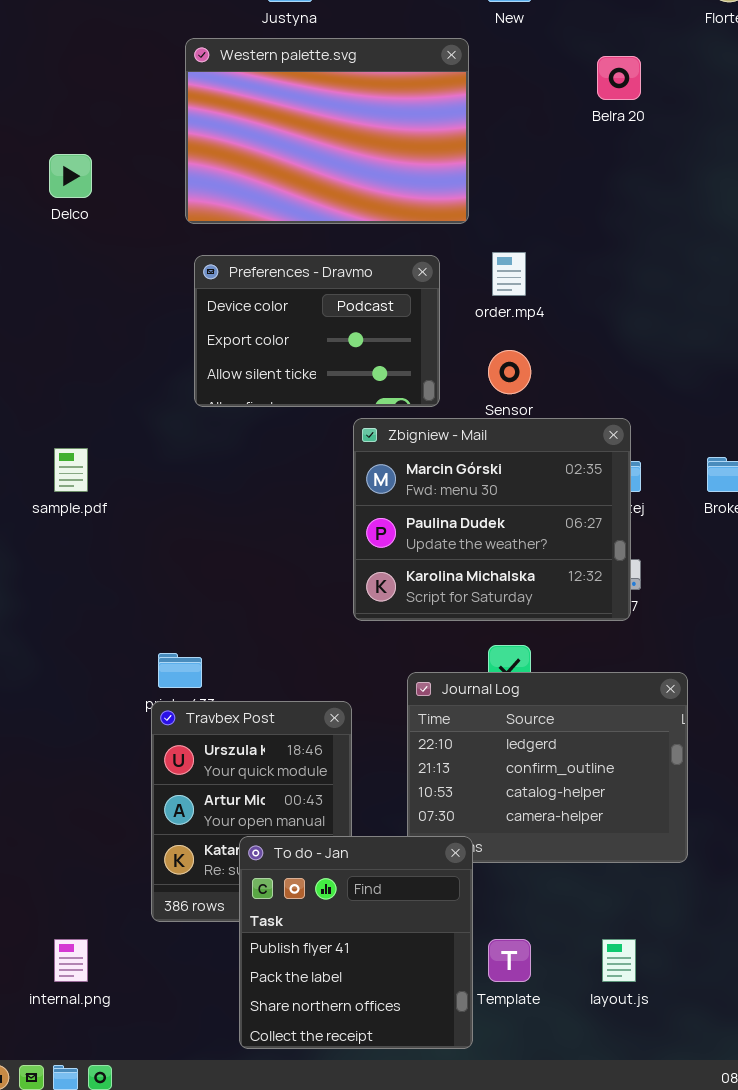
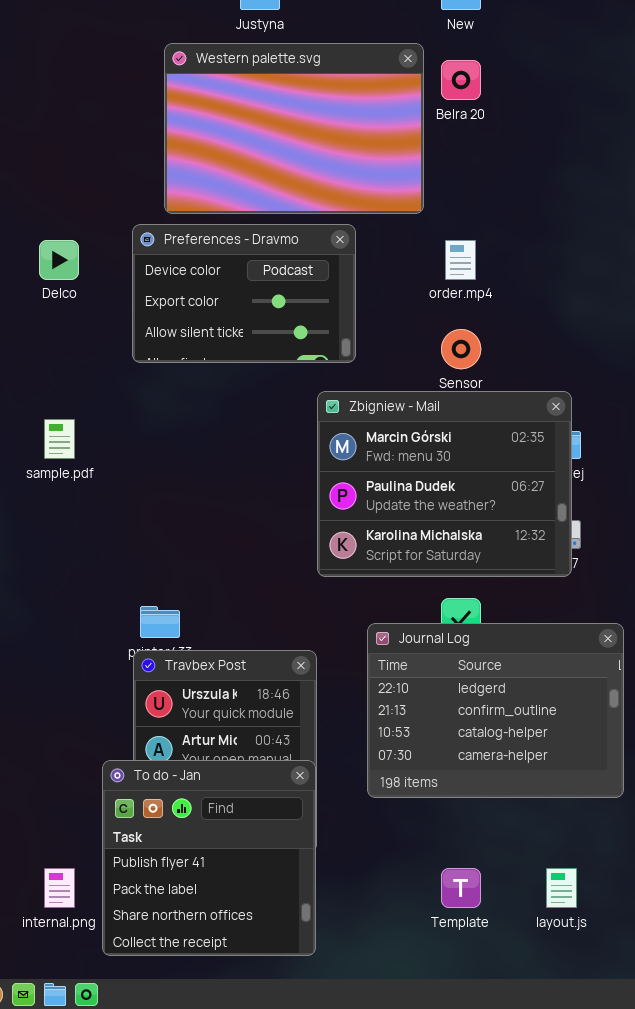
Belra 20: [597,56,641,100] -> [441,60,481,100], moved
Delco: [49,154,92,198] -> [39,240,79,280], moved
Preferences - Dravmo: [194,255,440,407] -> [132,224,356,363], moved
To do - Jan: [239,836,473,1049] -> [102,760,316,956], moved

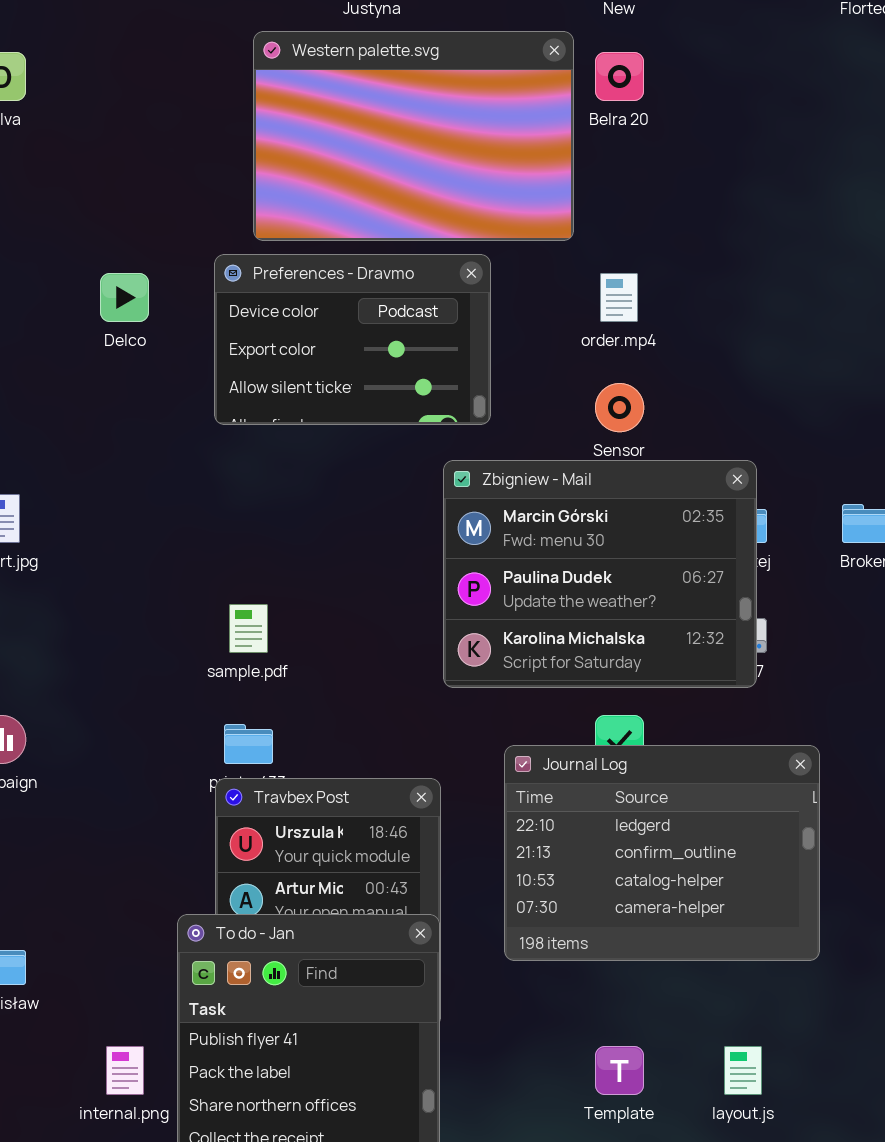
sample.pdf: [44,419,75,459] -> [229,604,268,653], moved

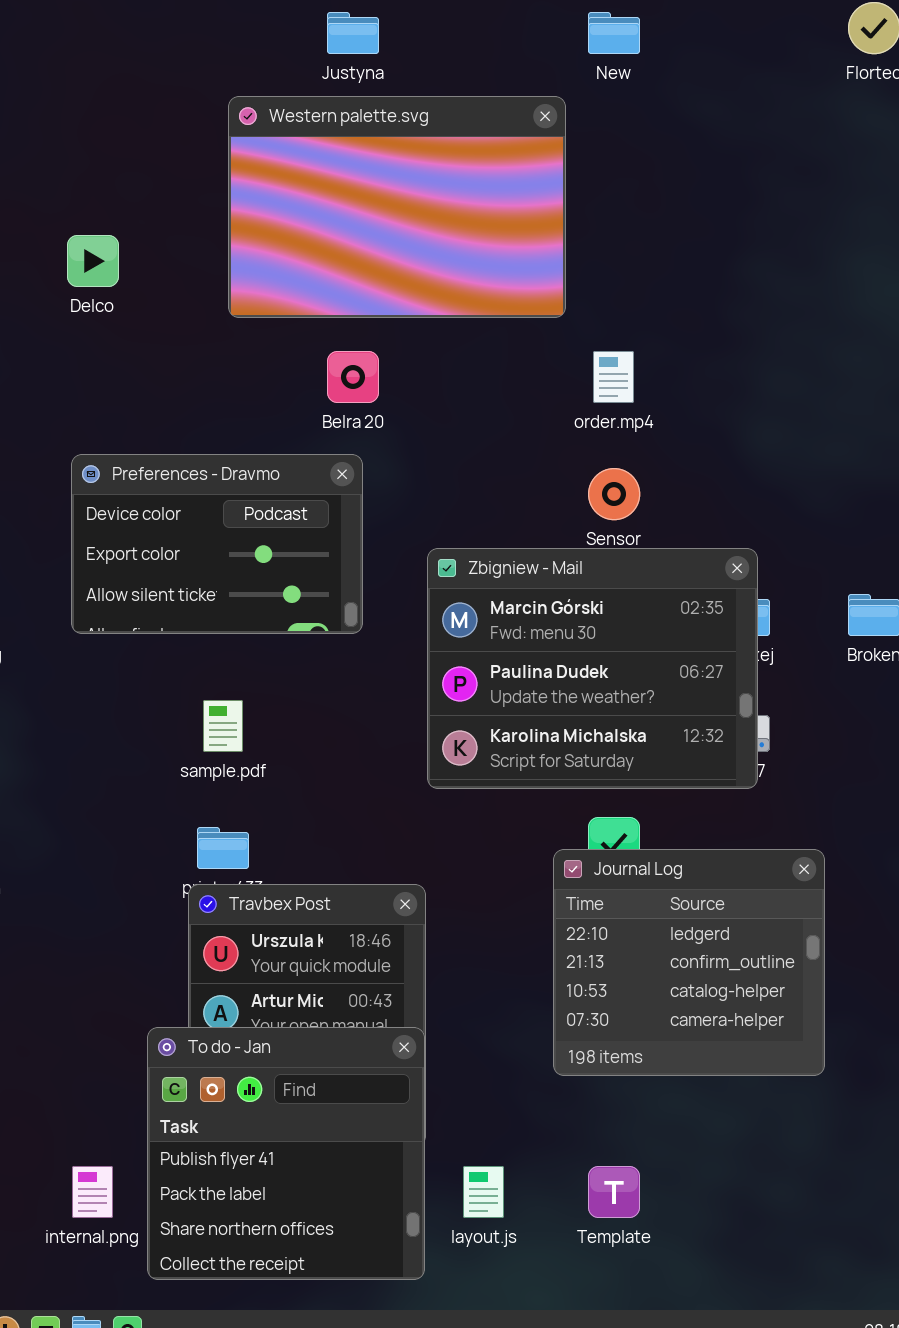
Belra 20: [595,52,644,101] -> [327,351,379,403], moved
Preferences - Dravmo: [214,254,491,425] -> [71,454,363,634], moved
Delco: [100,273,149,322] -> [67,235,119,287], moved
Journal Log: [504,745,820,961] -> [553,849,825,1076], resized
layout.js: [724,1046,762,1095] -> [463,1166,504,1218], moved

